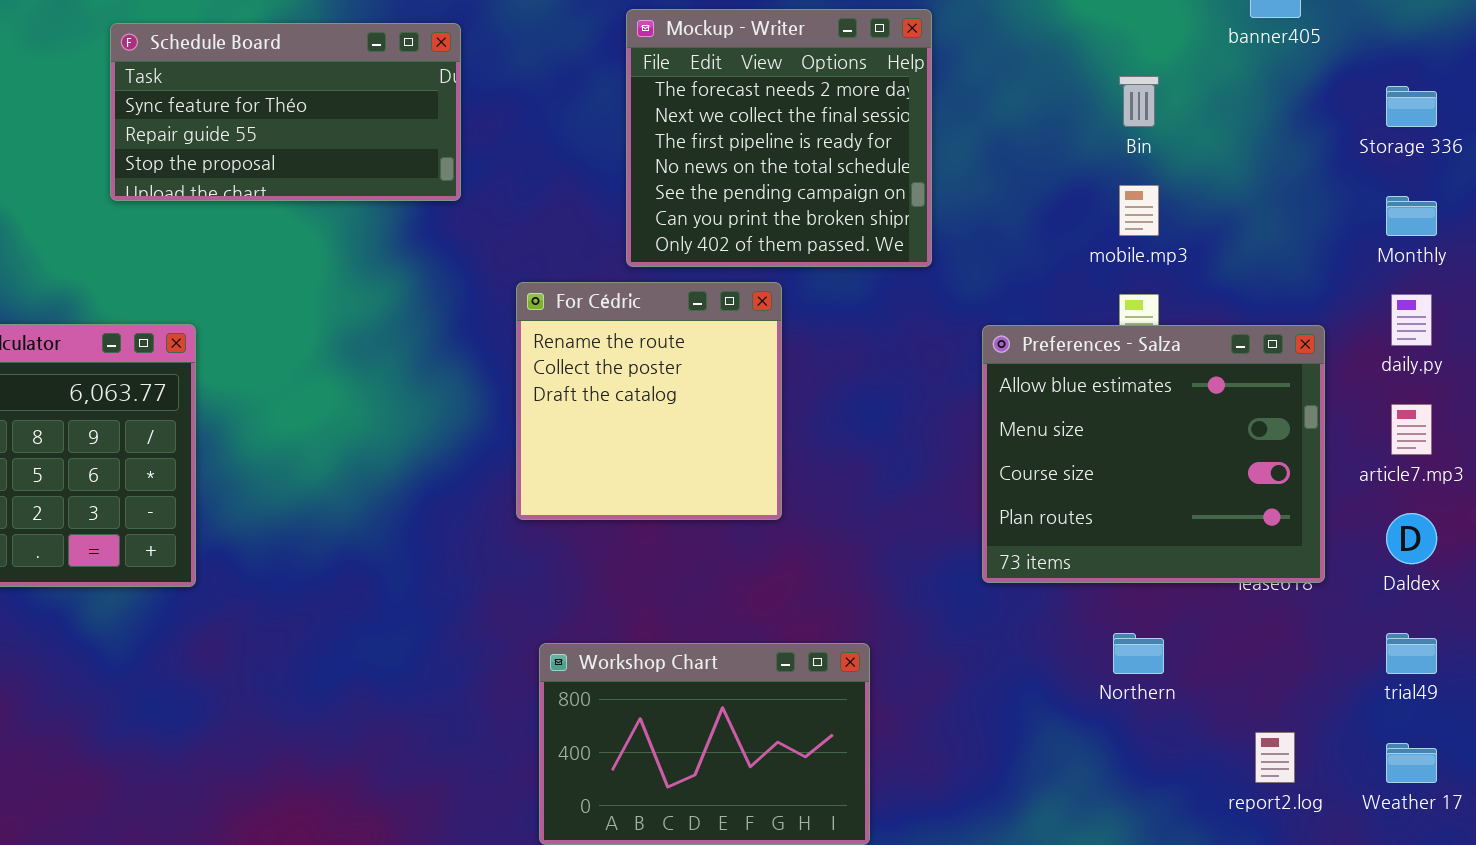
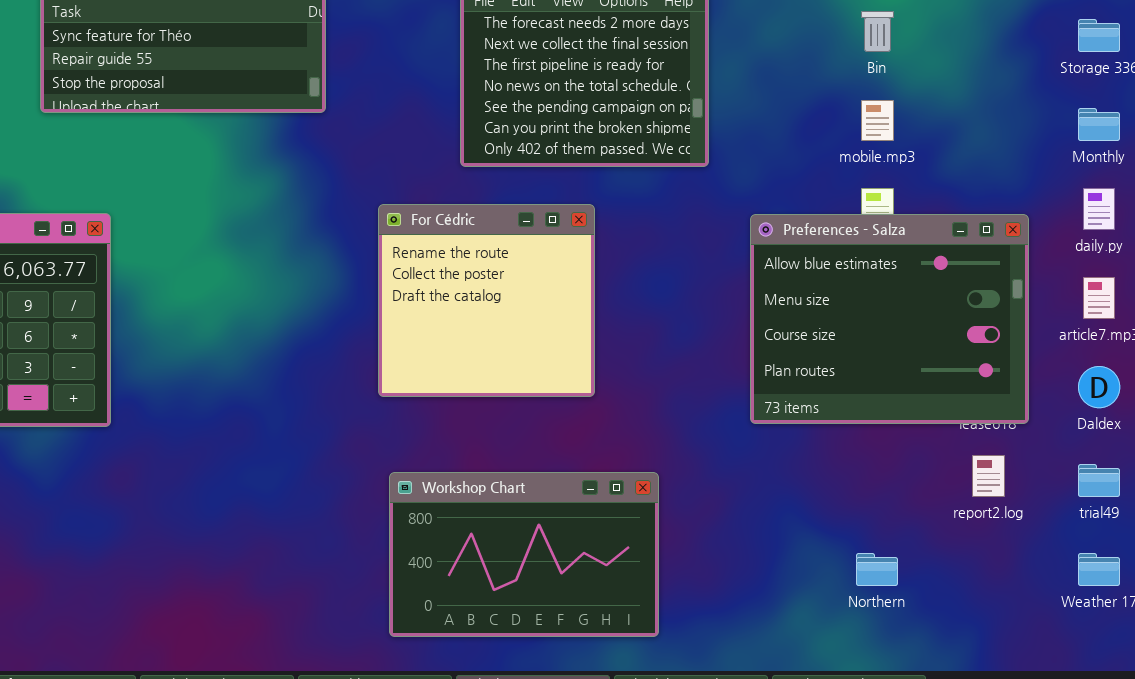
For Cédric: [516,282,782,520] -> [378,204,595,397], moved
Northern: [1113,633,1164,674] -> [856,553,898,586], moved
report2.log: [1255,732,1295,783] -> [972,455,1005,497], moved

